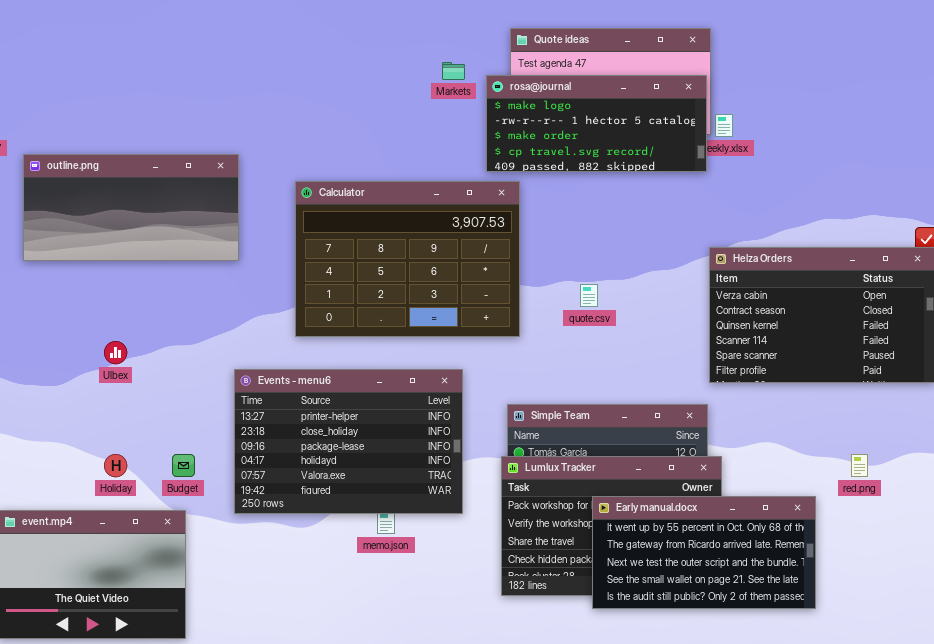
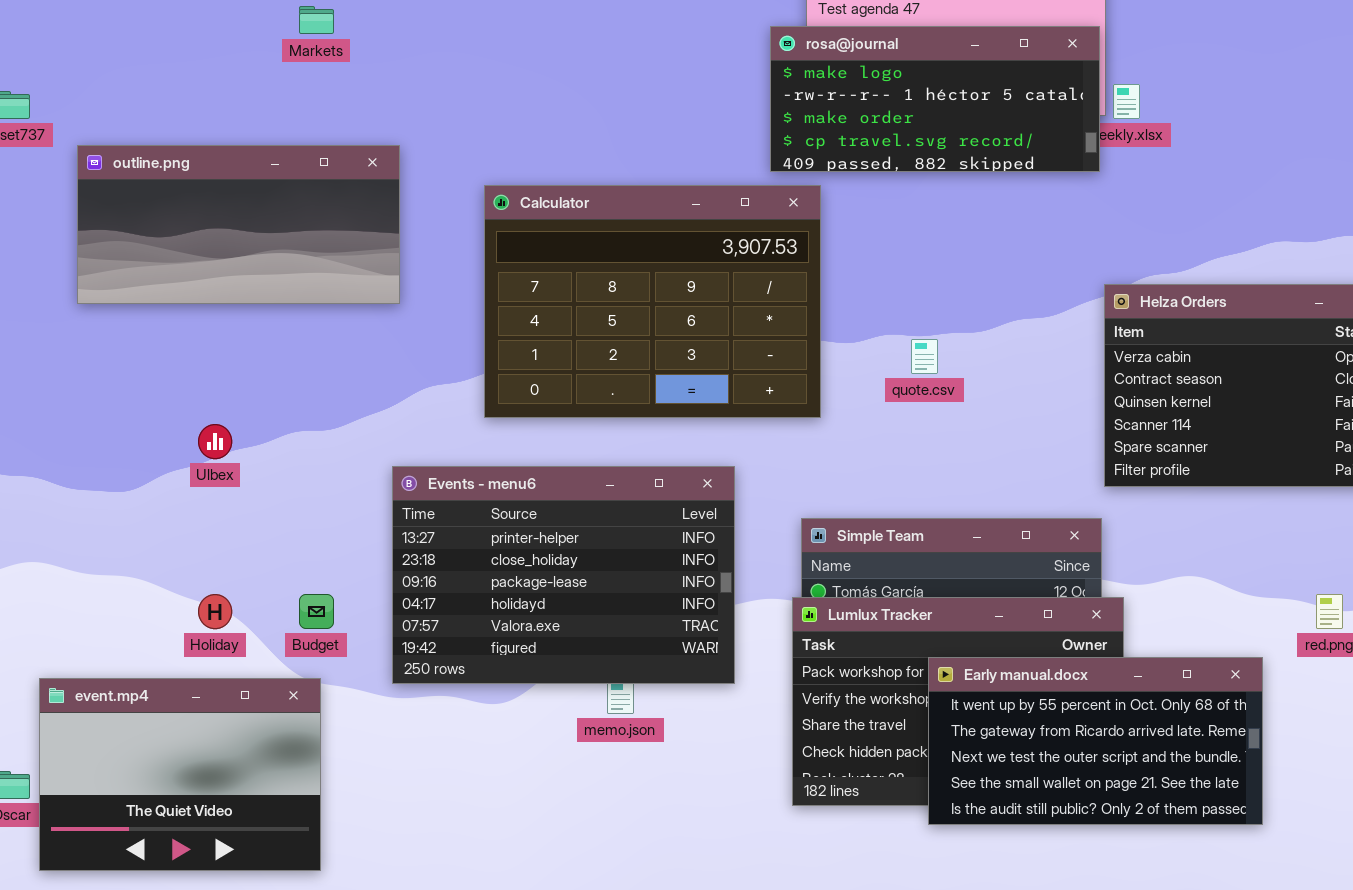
Markets: [442,62,465,80] -> [299,6,334,34], moved

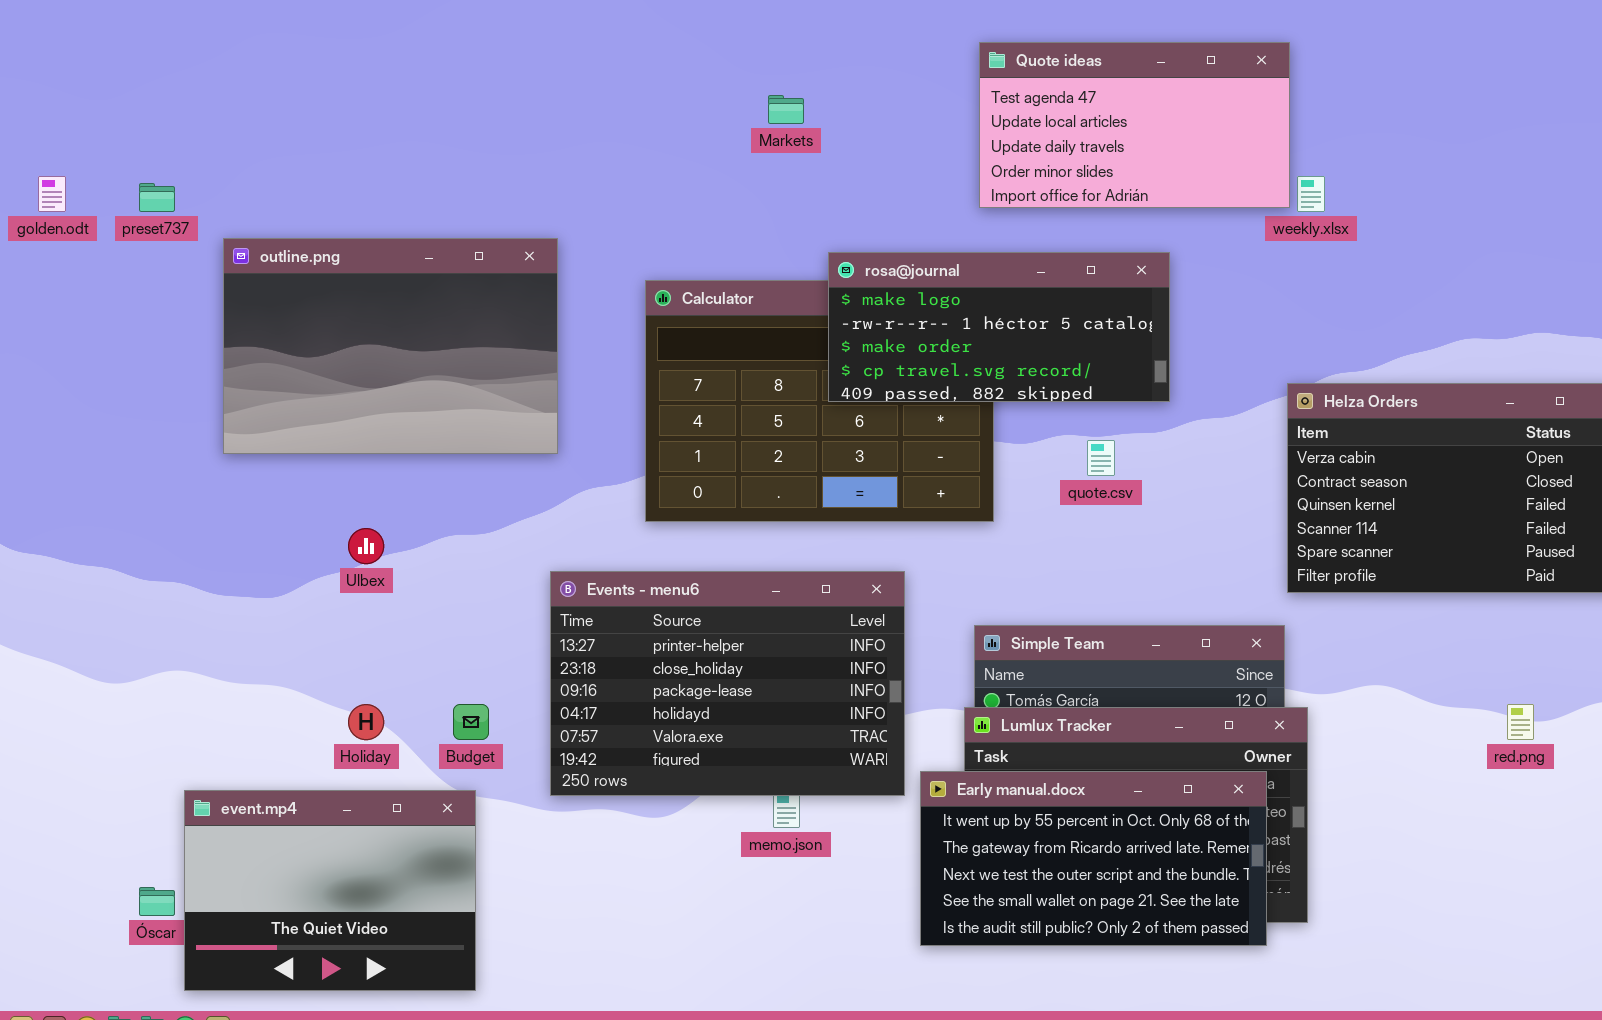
Markets: [299,6,334,34] -> [768,95,804,124], moved
rosa@journal: [770,26,1100,172] -> [828,252,1170,402], moved
outline.png: [77,145,400,304] -> [223,238,558,454], resized
Early manual.docx: [928,657,1263,825] -> [920,771,1267,946], moved

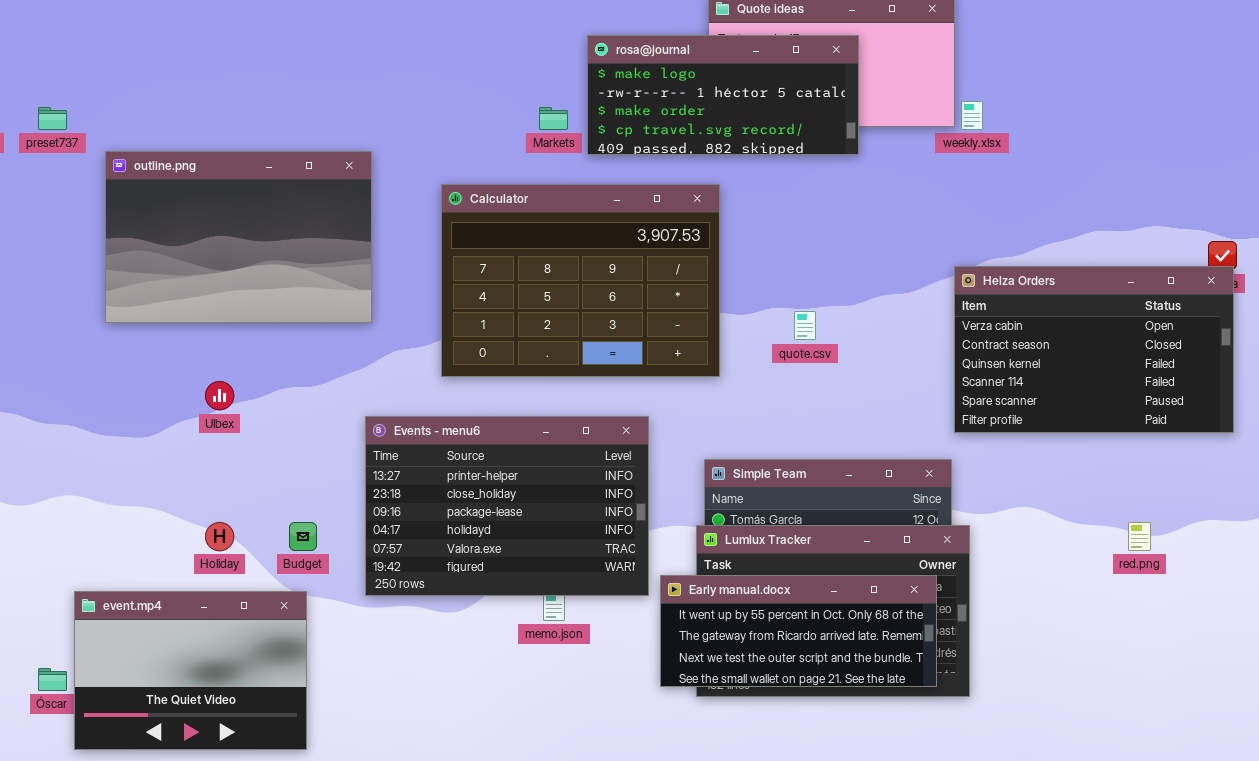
Markets: [768,95,804,124] -> [539,107,568,130], moved
rosa@journal: [828,252,1170,402] -> [587,35,859,155], moved
Early manual.docx: [920,771,1267,946] -> [660,575,937,687], resized

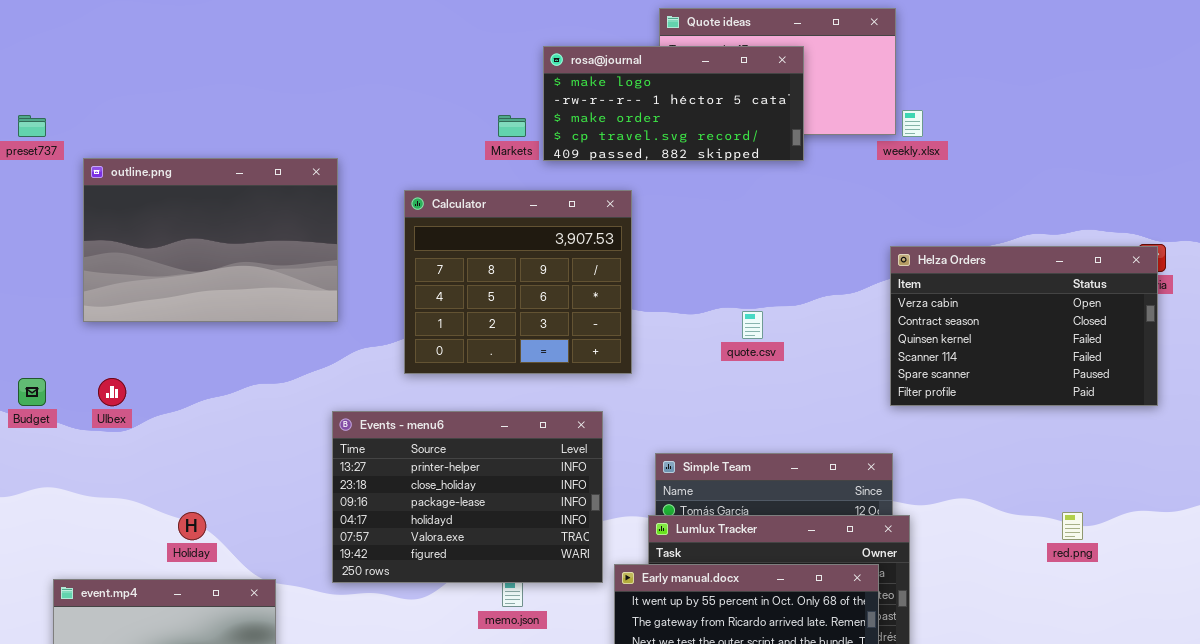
Calculator: [441,184,720,377] -> [404,190,632,374], resized
Helza Orders: [954,266,1234,433] -> [890,246,1158,406], moved
Ulbex: [205,381,234,410] -> [98,378,126,406], moved
Budget: [289,522,317,551] -> [18,378,46,406], moved

